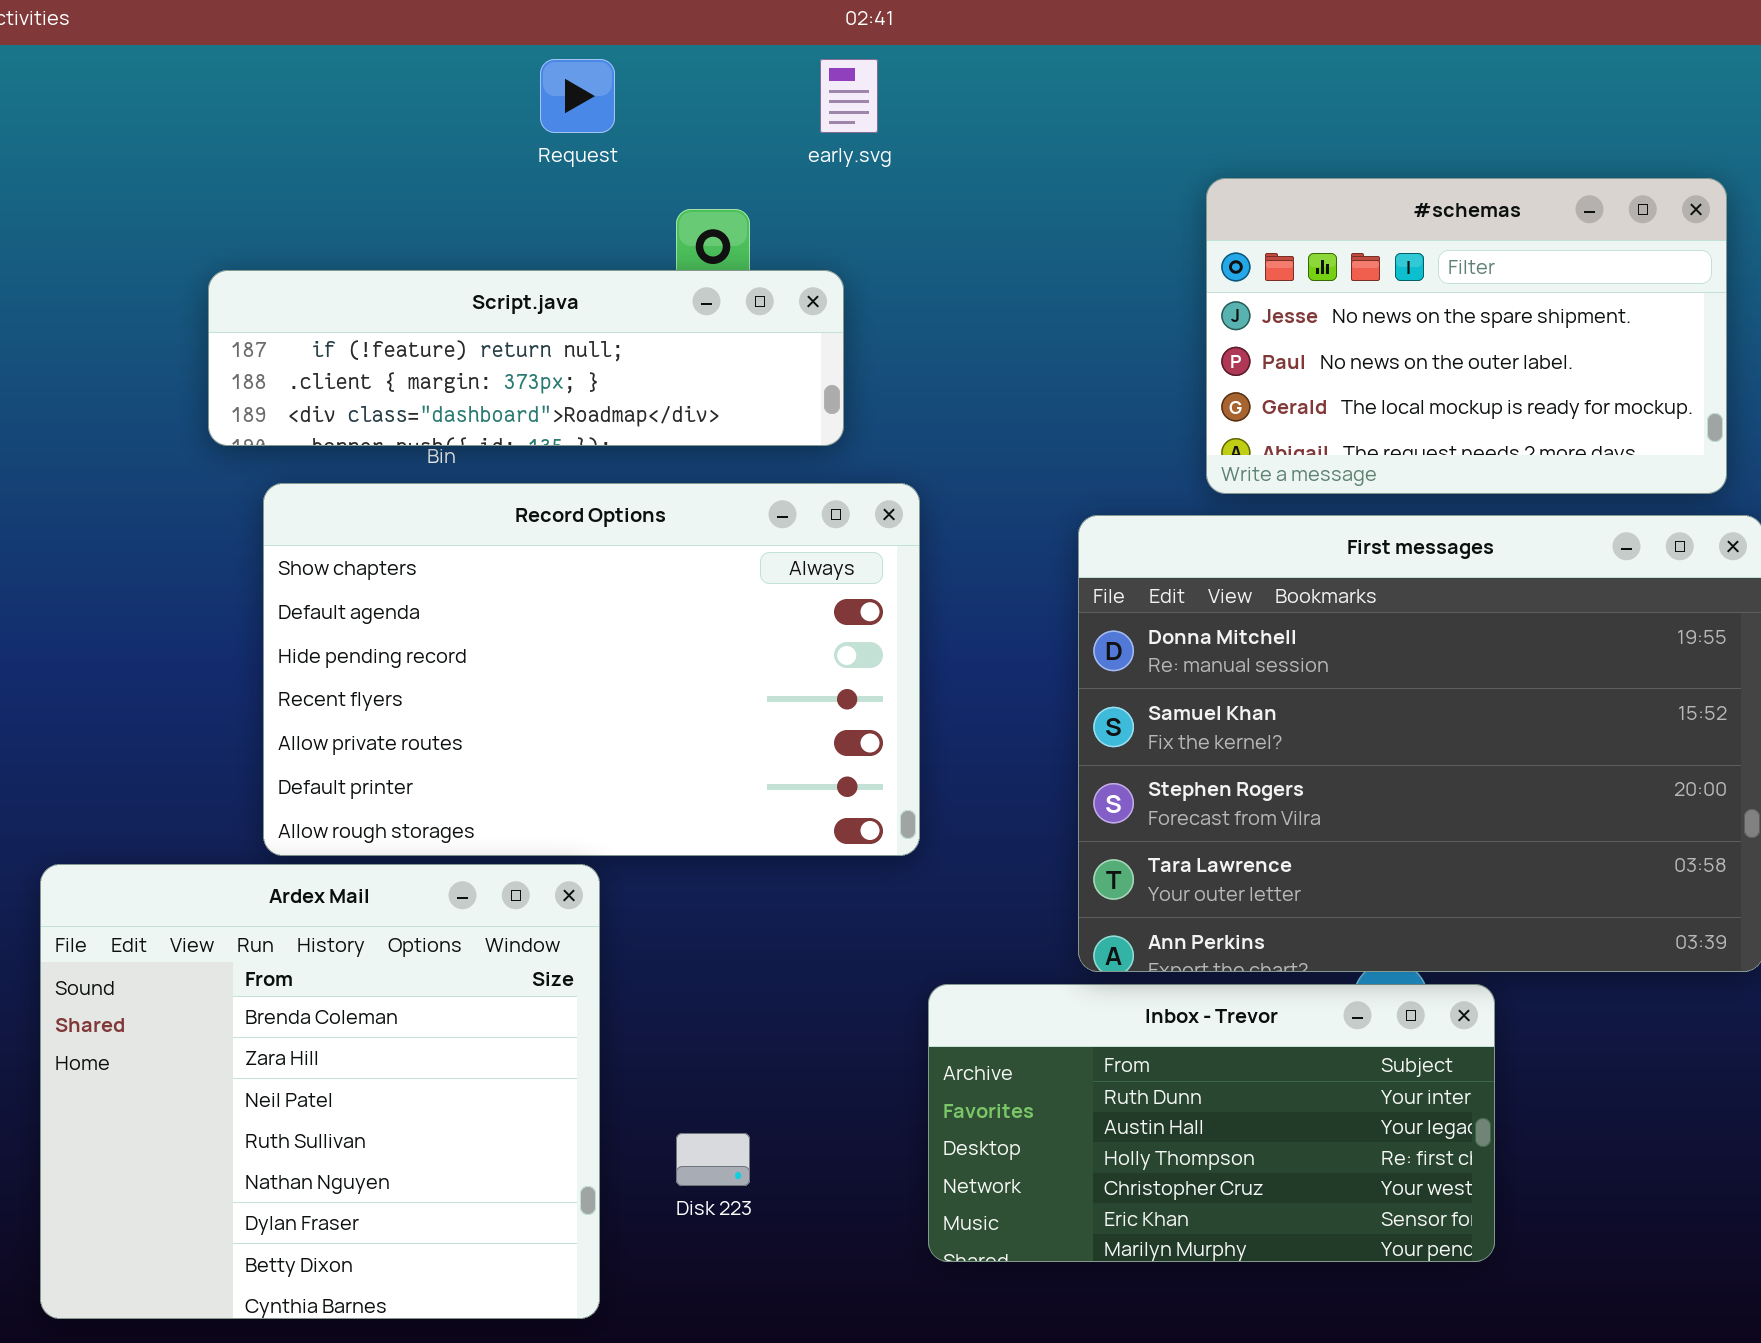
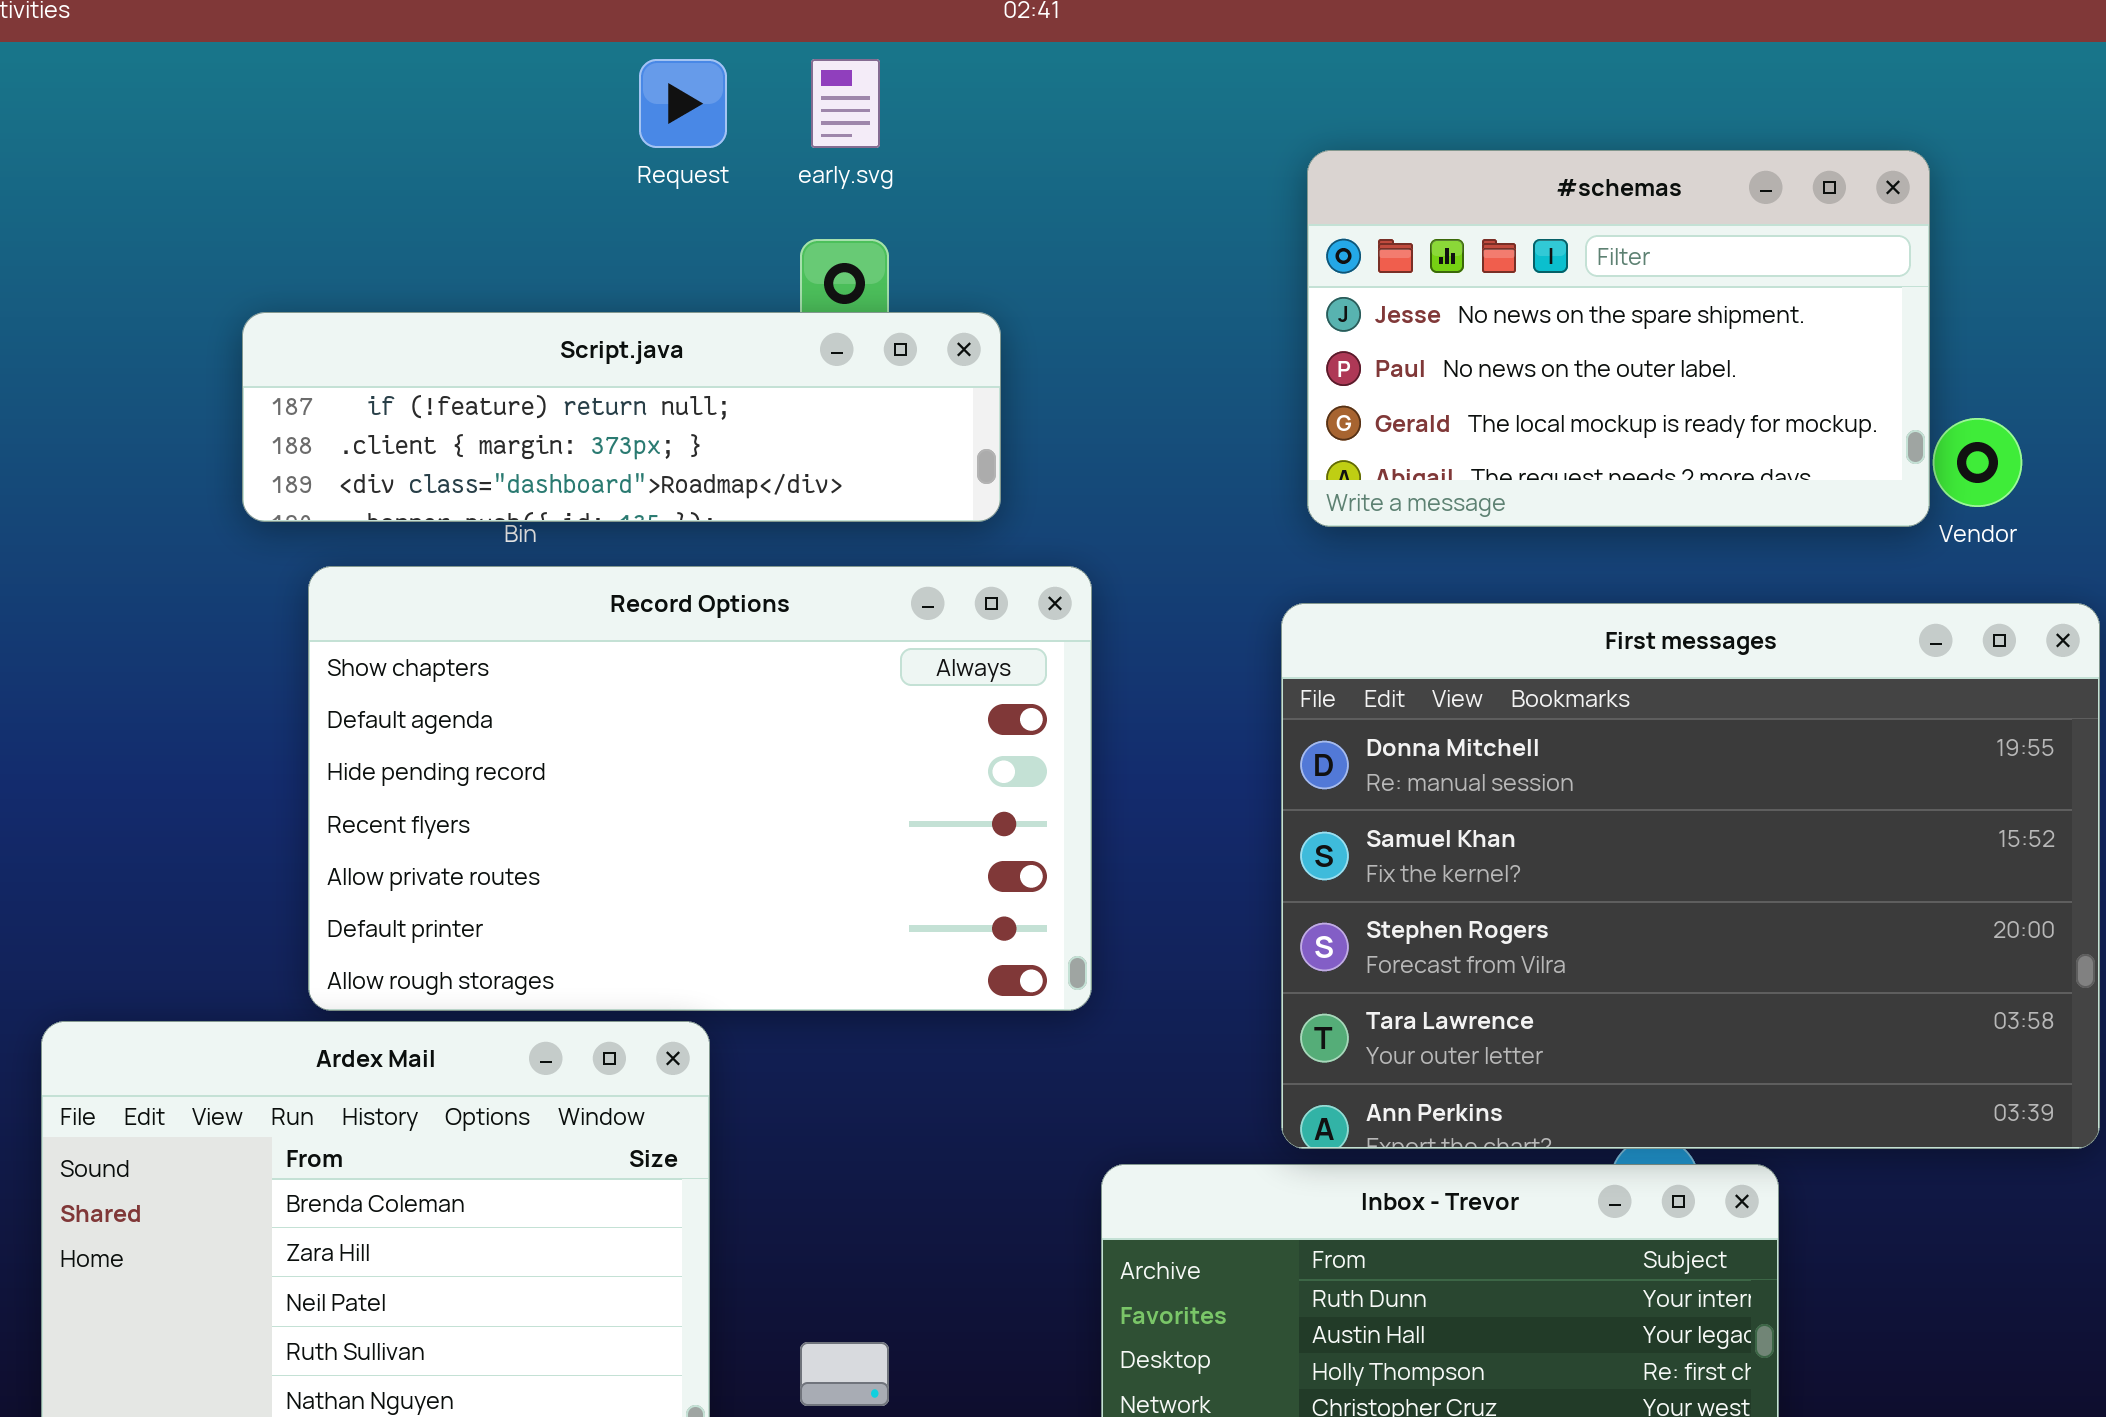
early.svg: [820,59,878,133] -> [811,59,880,148], moved
#schemas: [1206,178,1727,494] -> [1307,150,1930,527], moved

